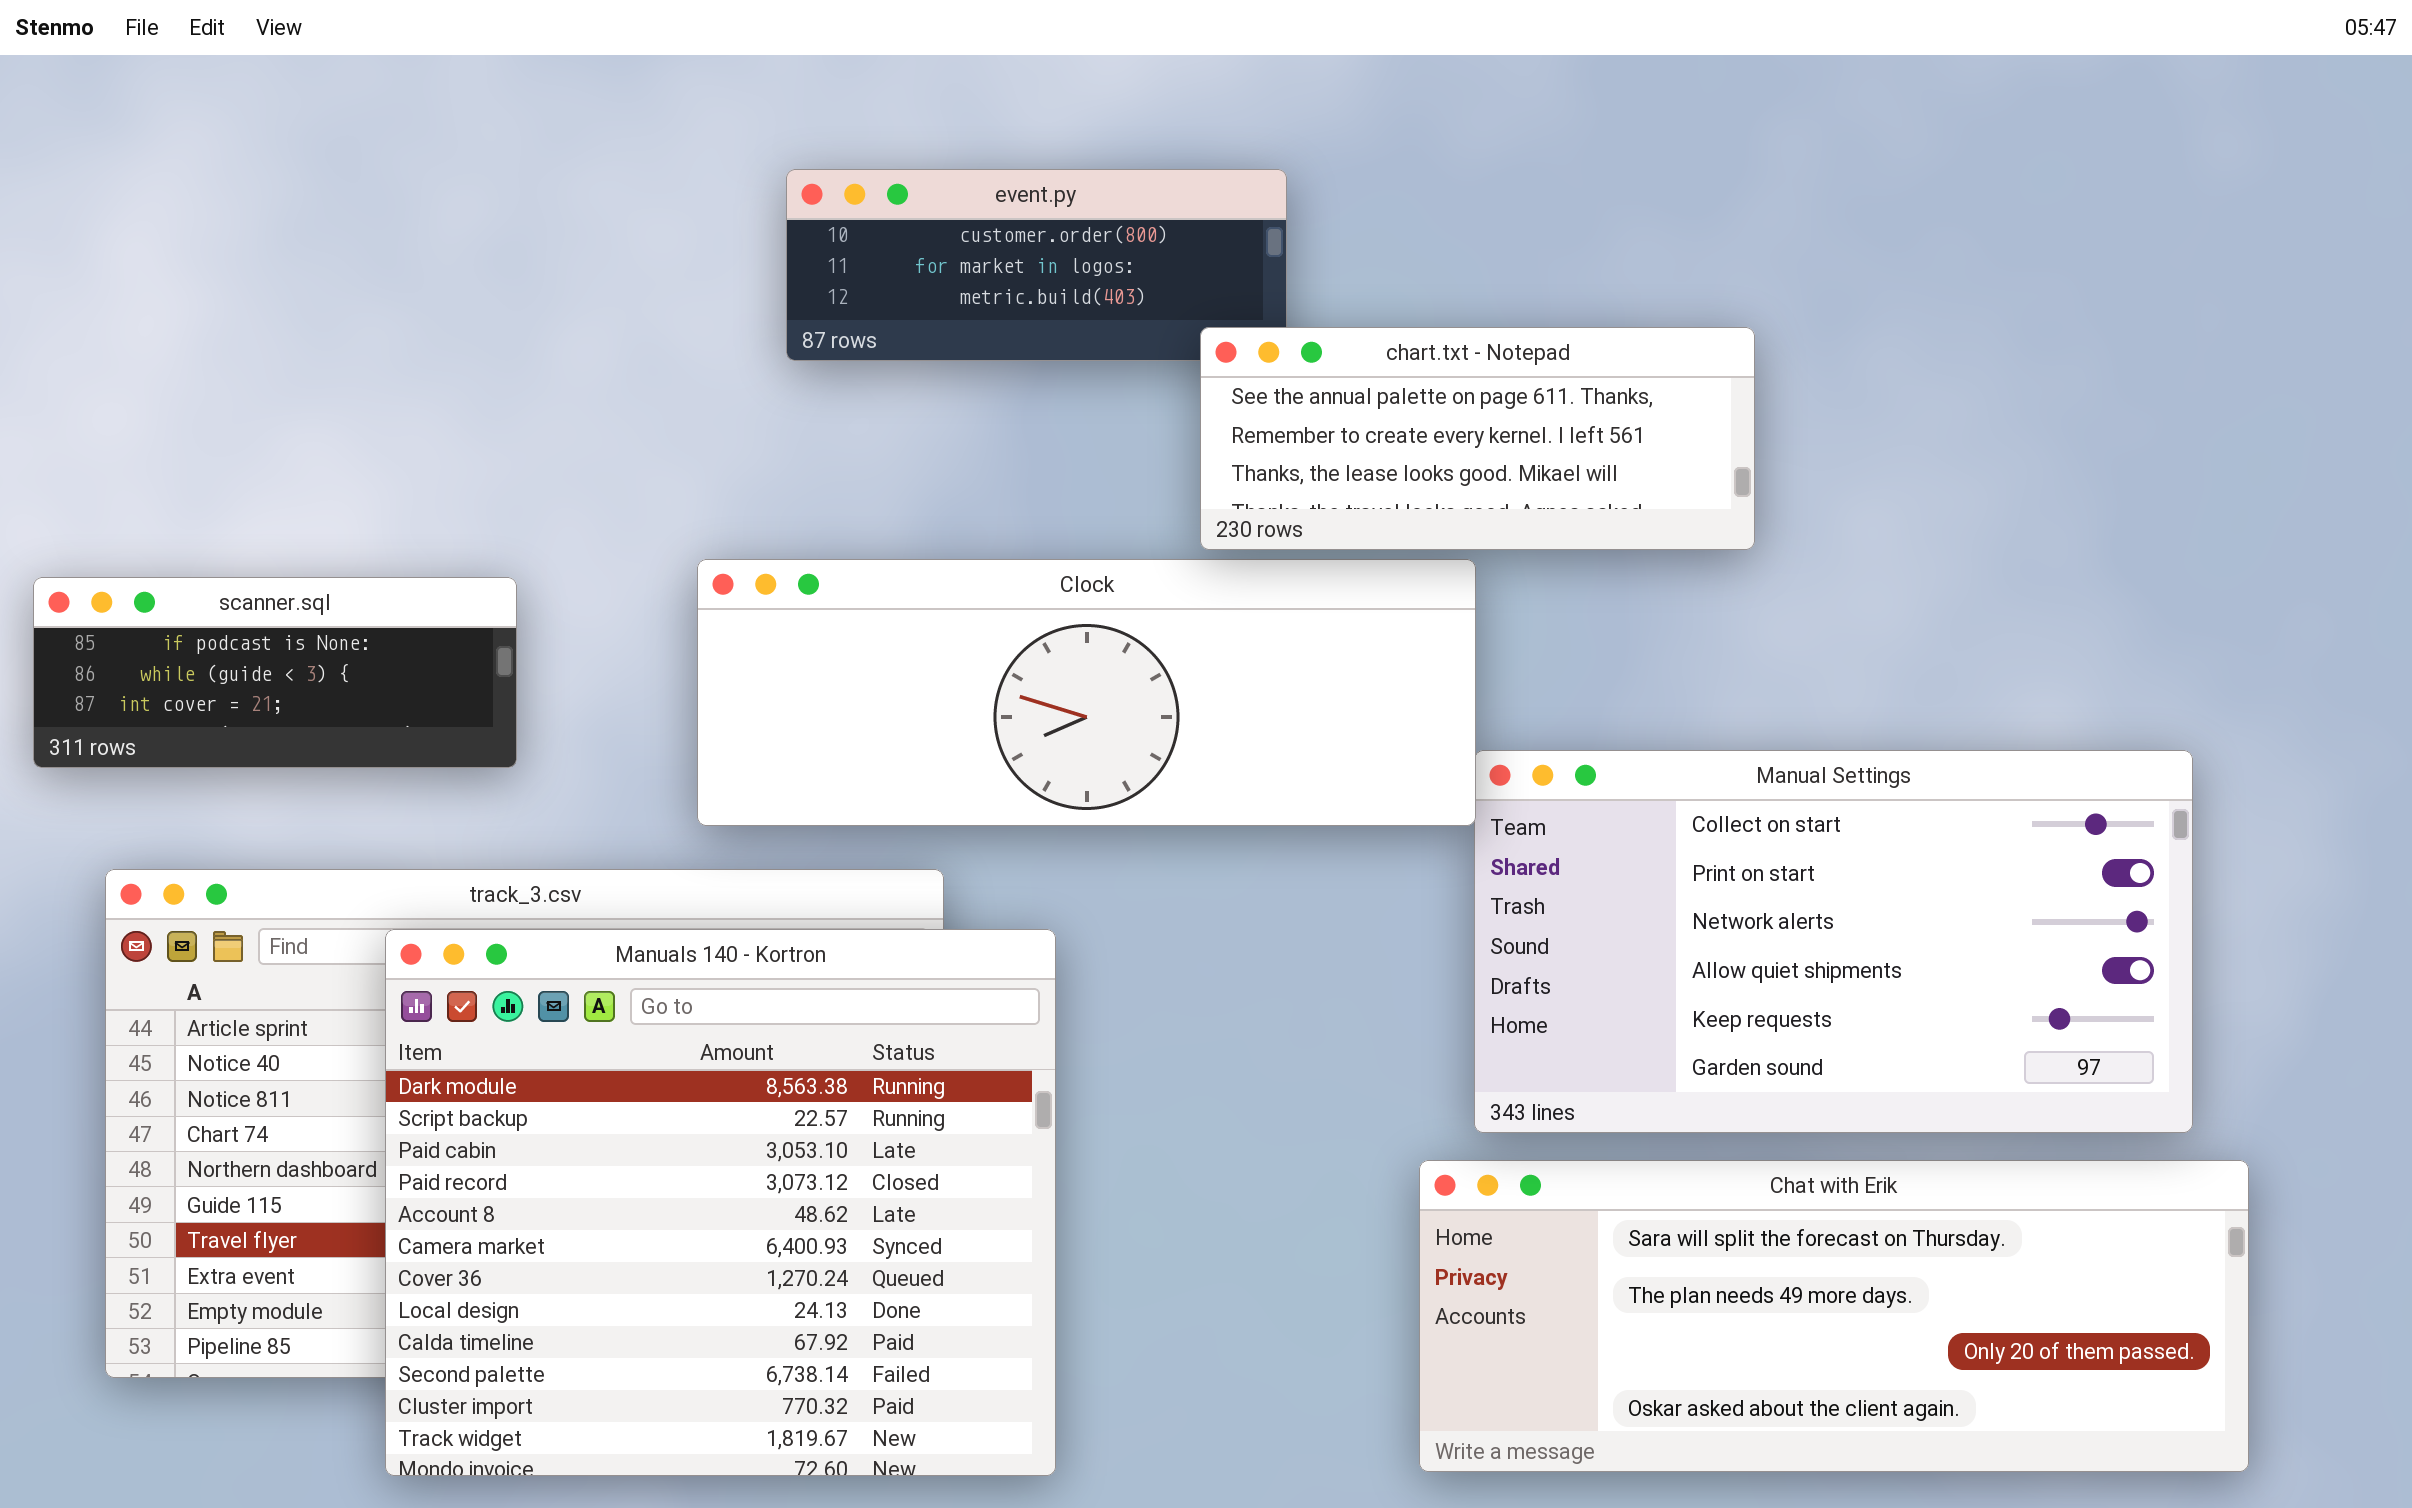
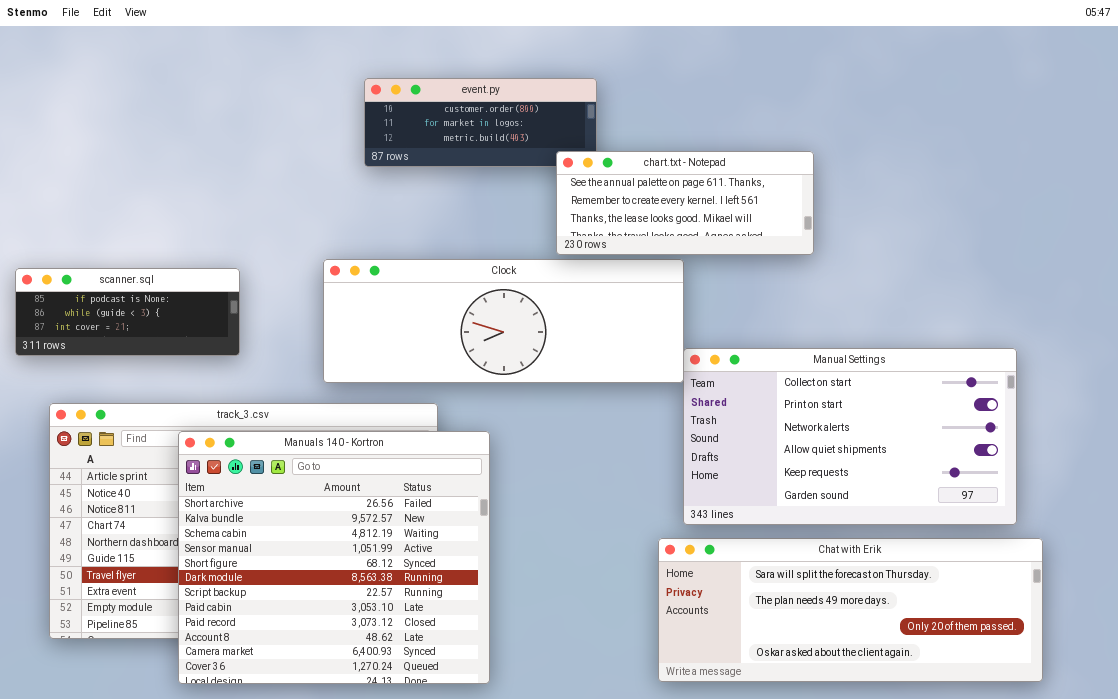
Manuals 140 - Kortron: [385,929,1056,1476] -> [178,431,490,684], scrolled up 5 rows

